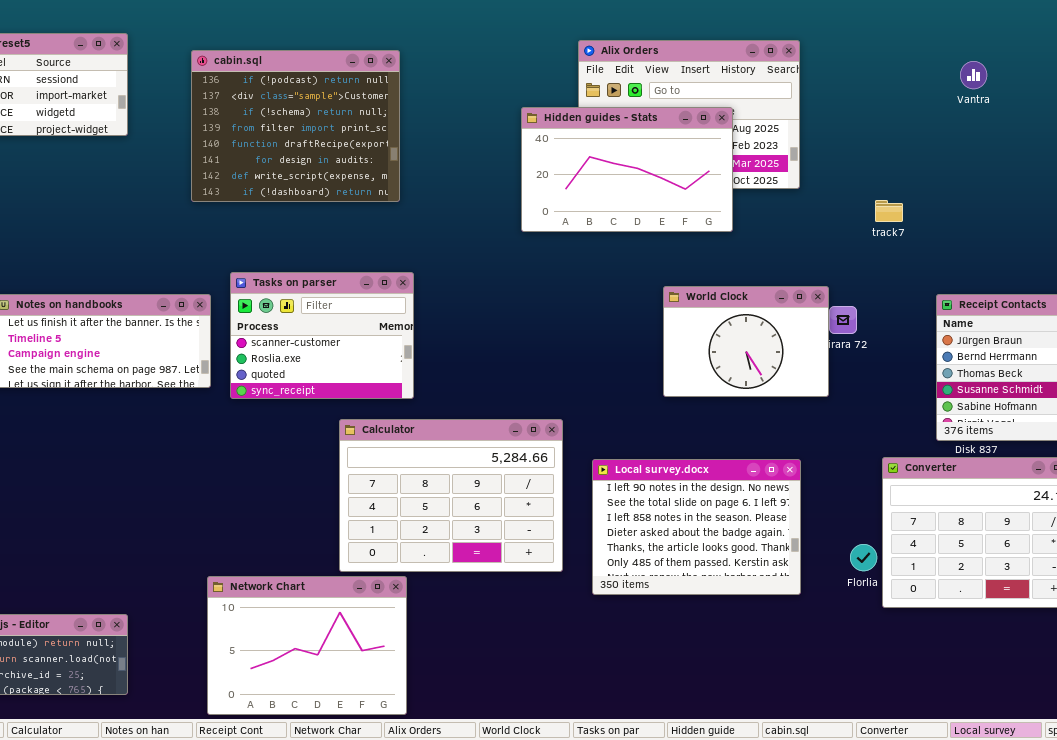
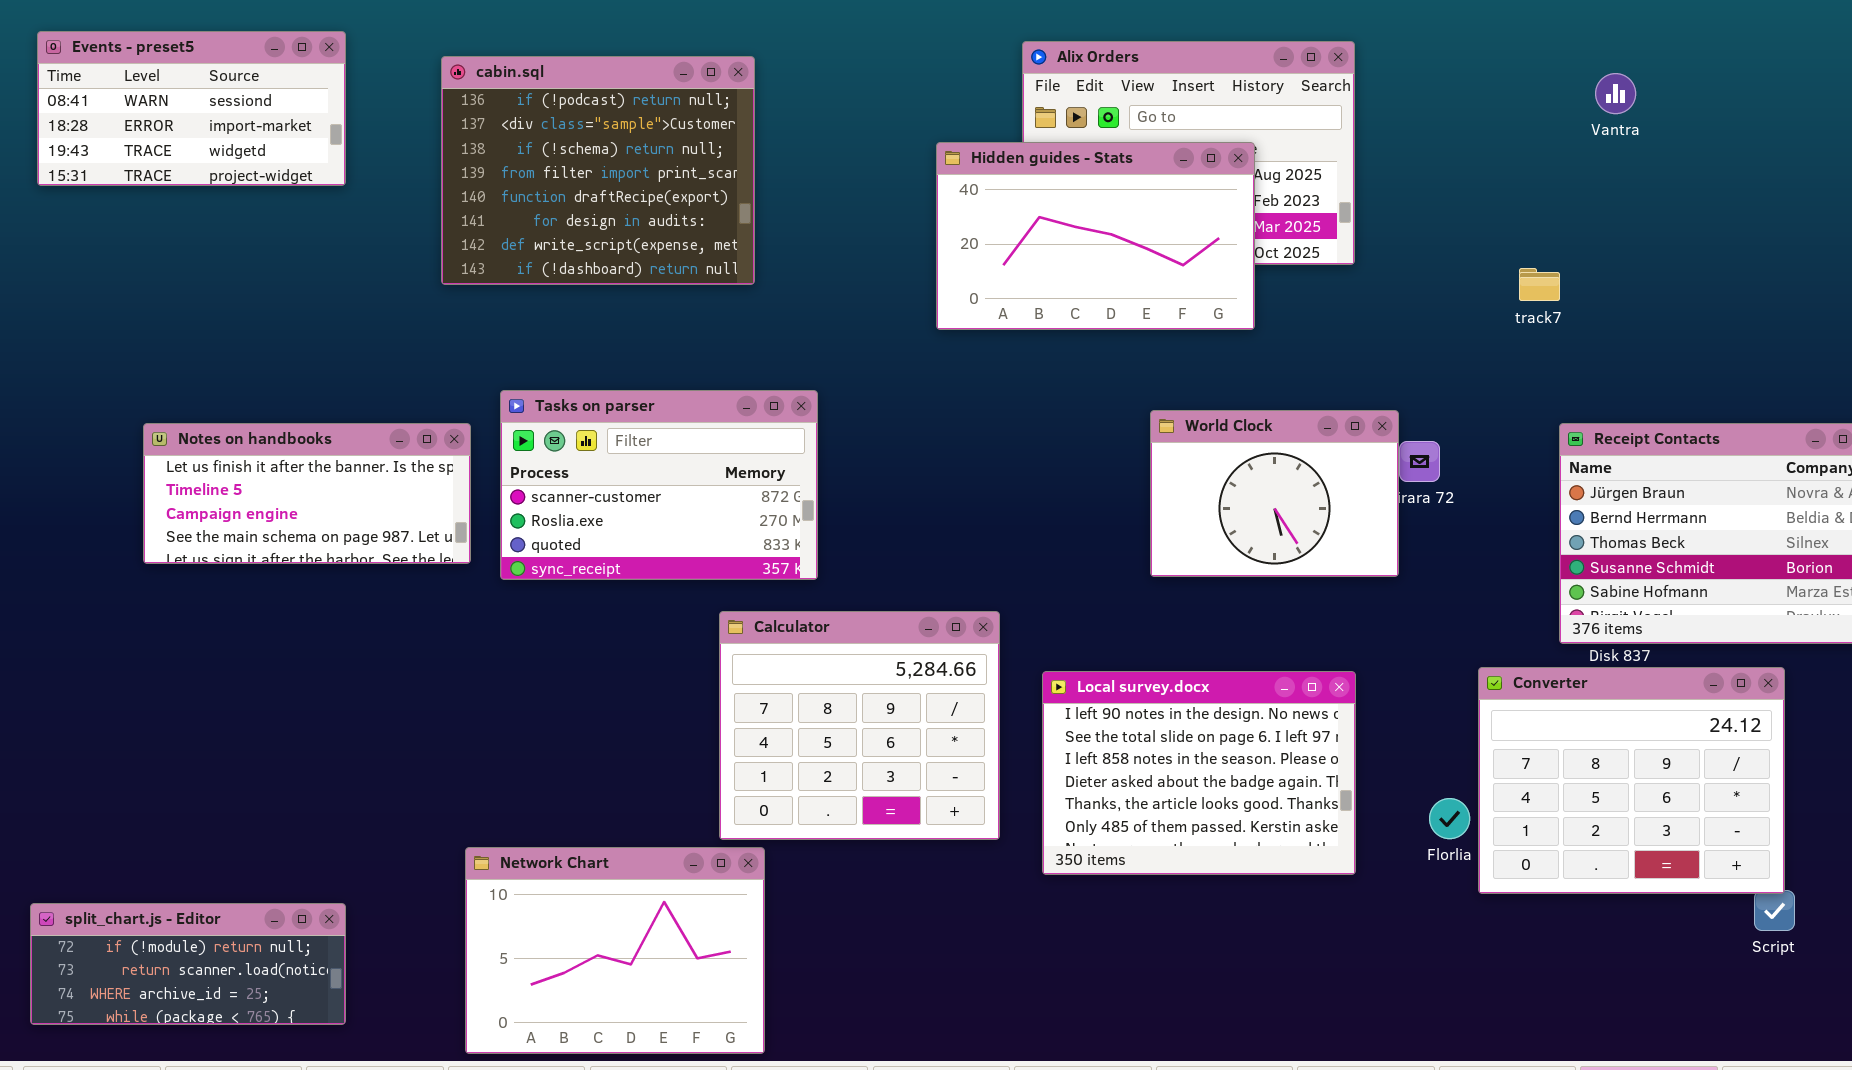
track7: [875,200,903,222] -> [1519,268,1560,301], moved
Tasks on parser: [230,272,414,399] -> [500,390,818,580], resized
Calculator: [339,419,563,572] -> [719,611,1000,840], resized

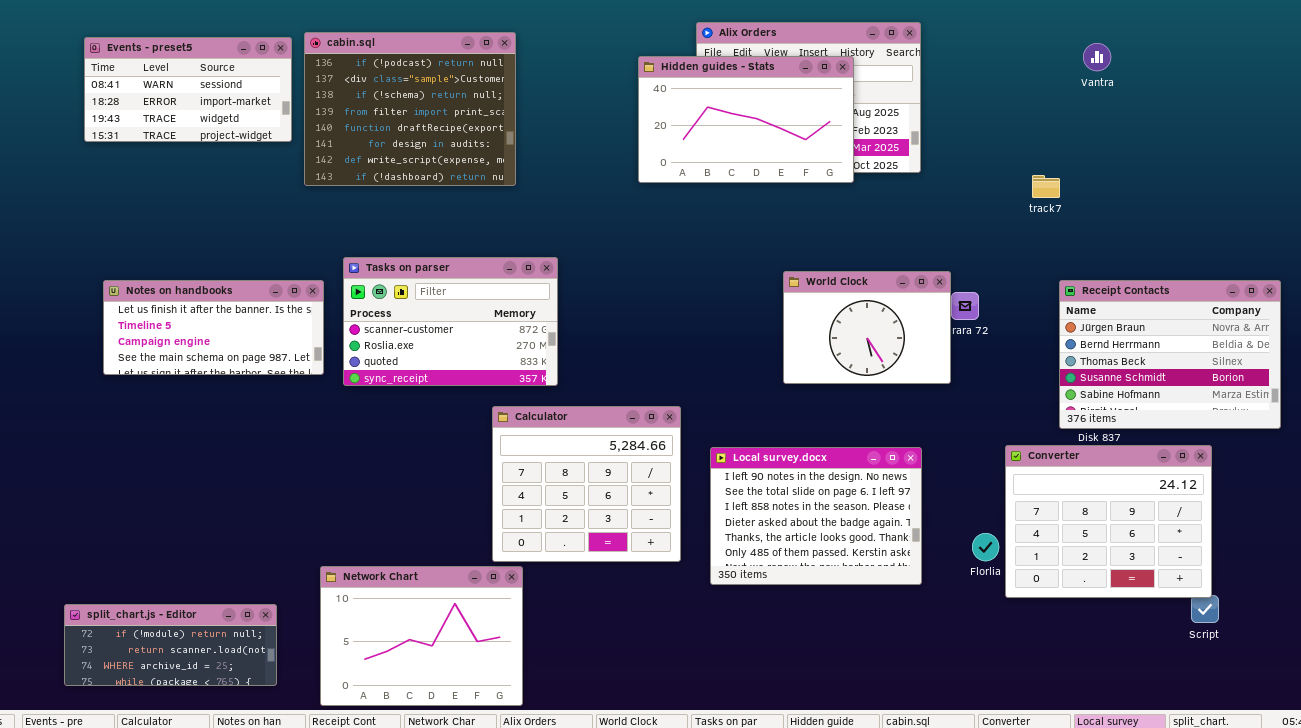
Events - preset5: [37,31,346,186] -> [84,37,292,142], moved
Hidden guides - Stats: [936,142,1255,330] -> [638,56,854,183], moved
split_chart.js - Editor: [30,903,346,1025] -> [64,604,277,686], moved

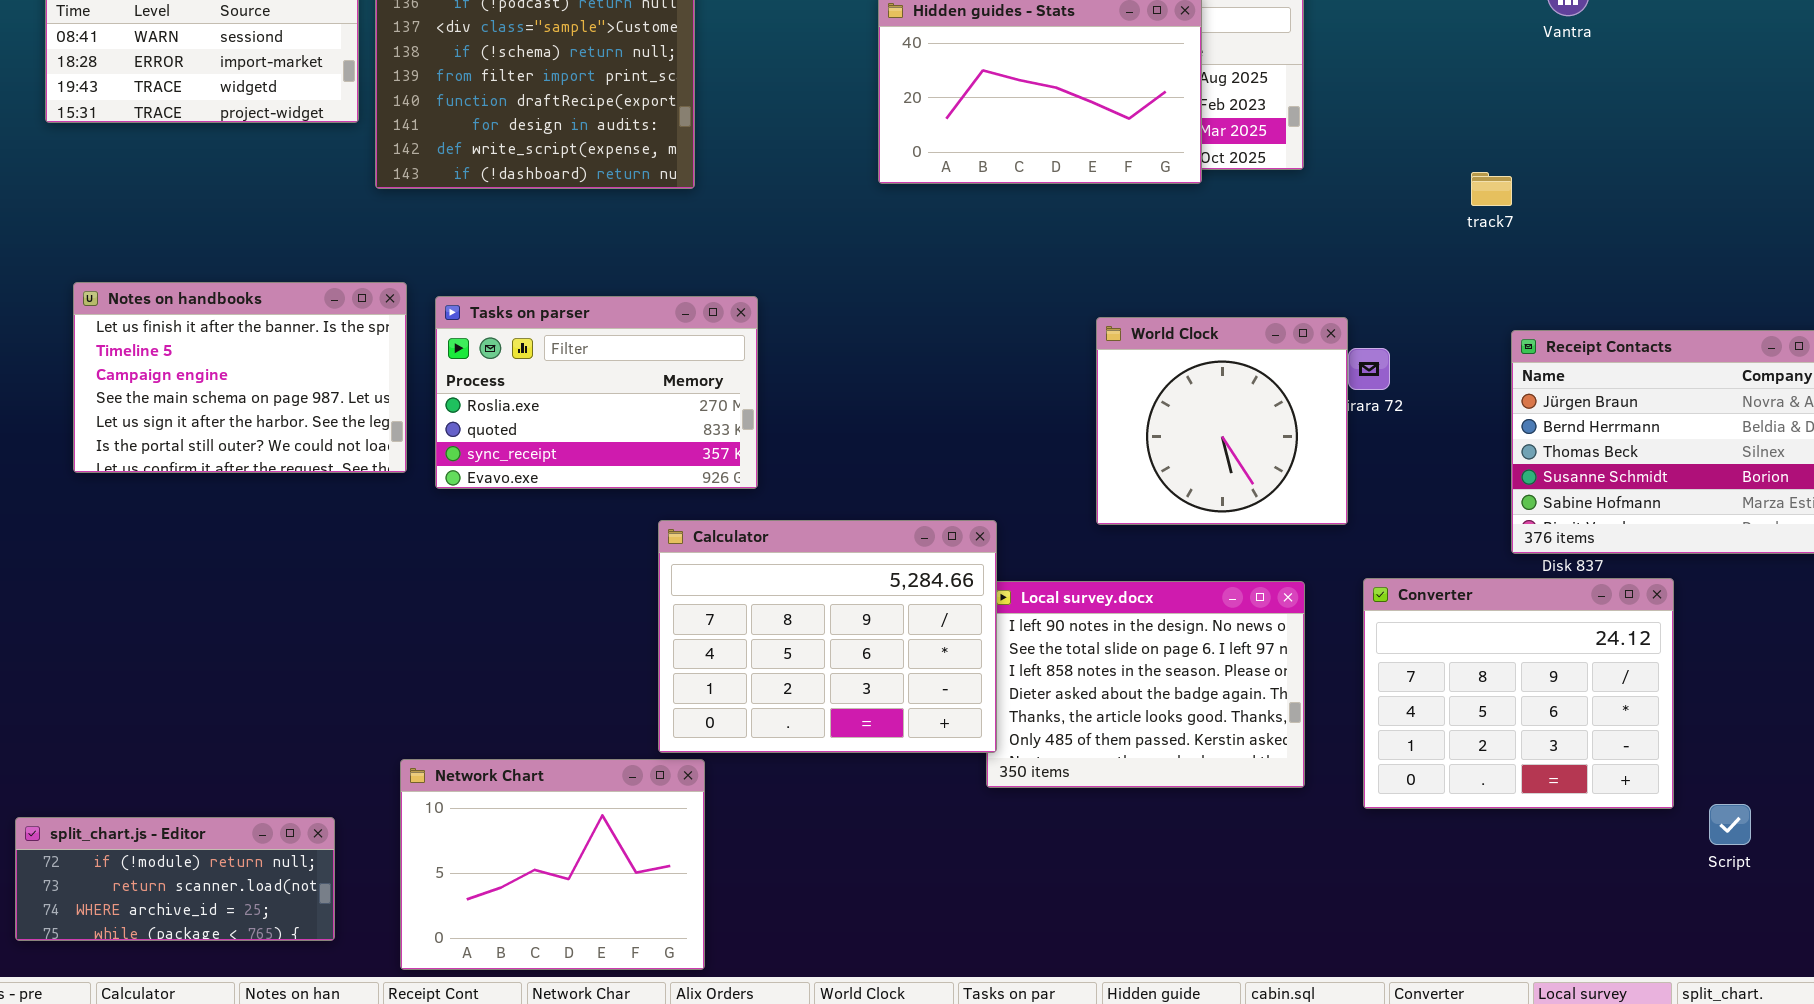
Tasks on parser: [343,257,558,386] -> [435,296,758,489], scrolled down 1 row
World Clock: [783,271,951,384] -> [1096,317,1348,525], resized
Notes on handbooks: [103,280,324,375] -> [73,282,407,473], resized
Calculator: [492,406,681,562] -> [658,520,997,753], resized
Converter: [1005,445,1212,598] -> [1363,578,1674,809], moved

